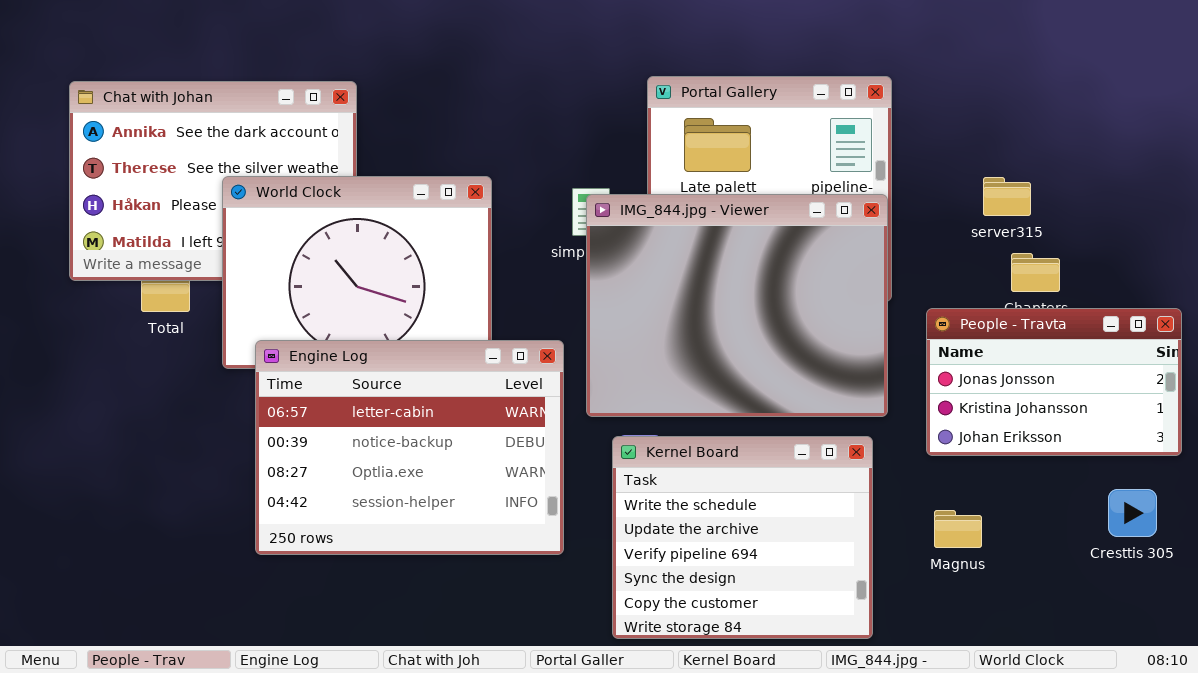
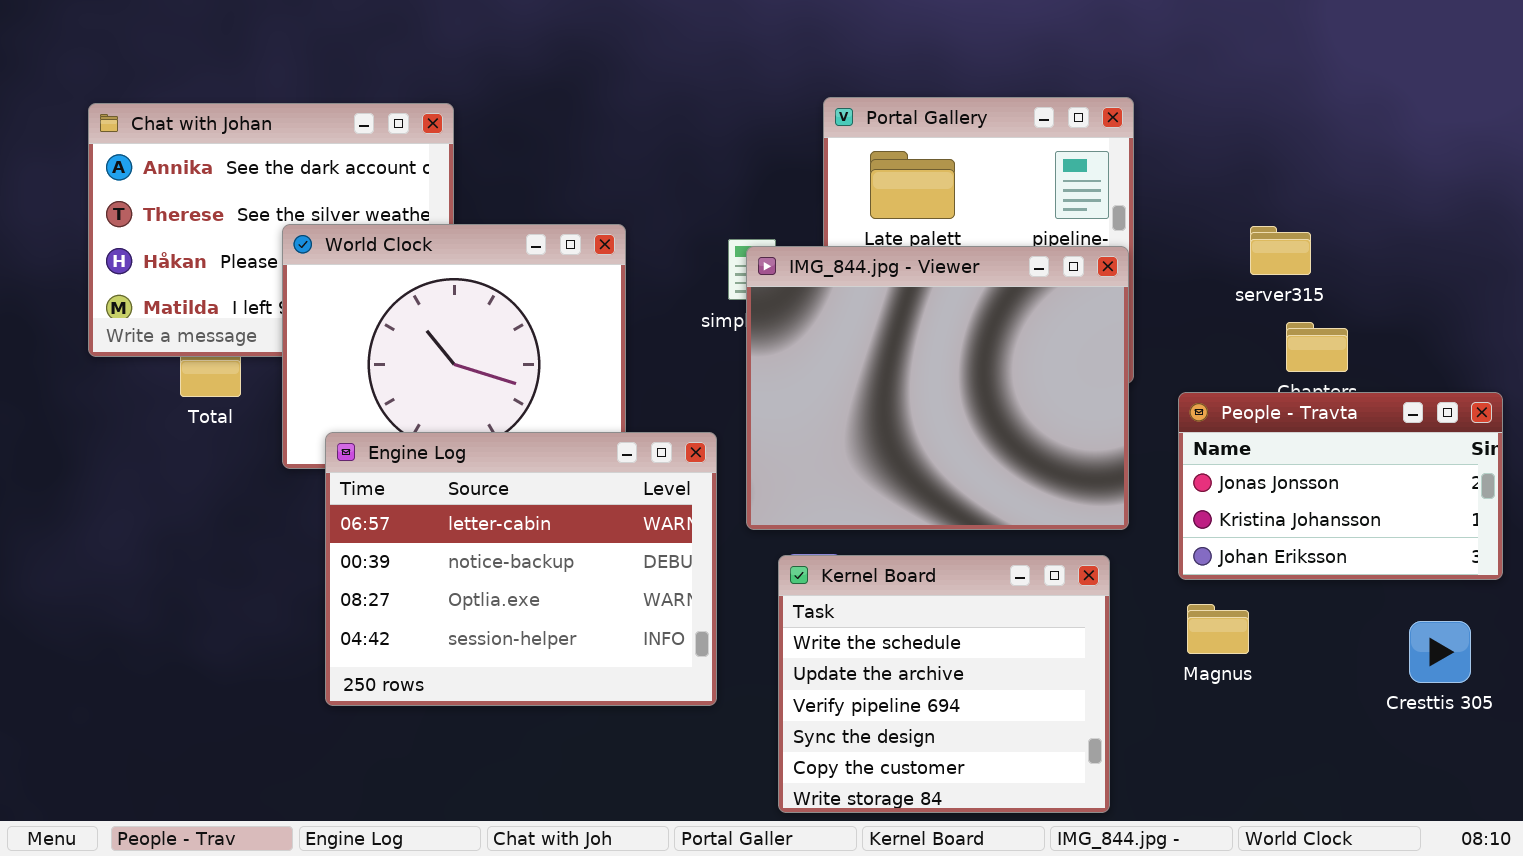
Magnus: [934,510,982,548] -> [1187,604,1249,654], moved

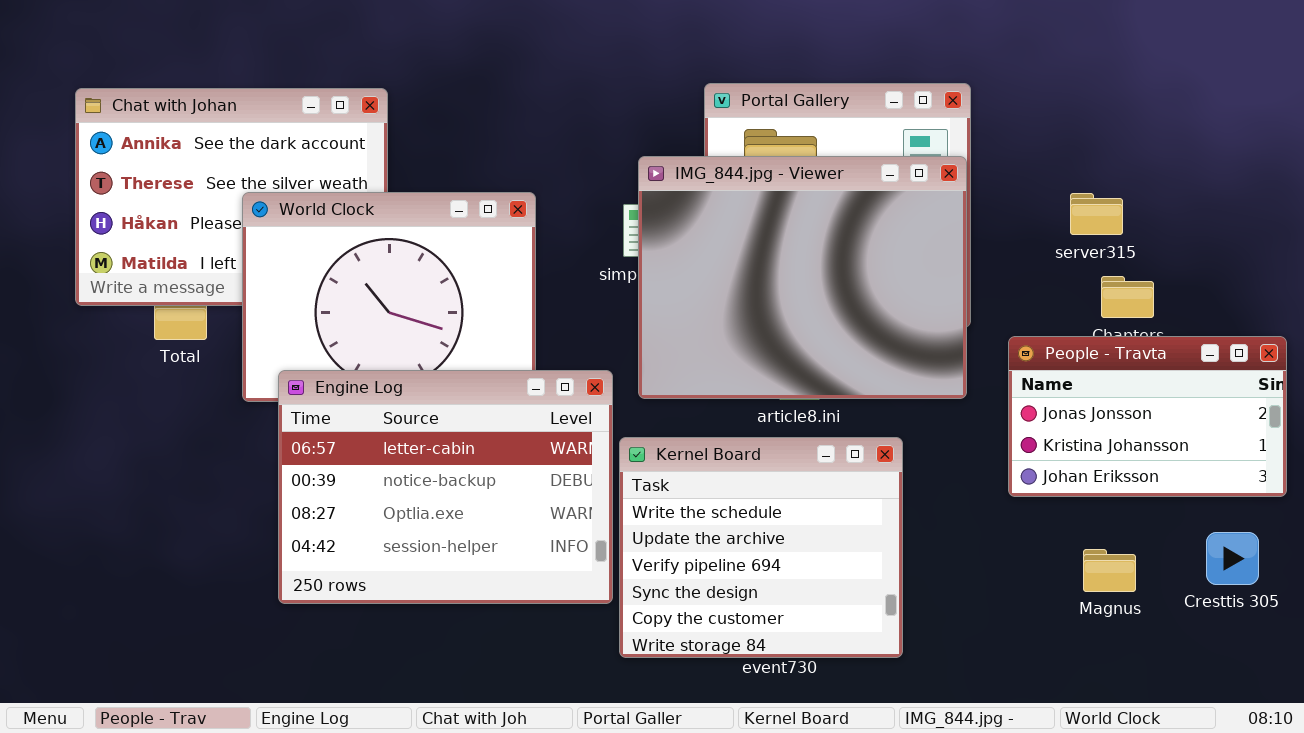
IMG_844.jpg - Viewer: [746,246,1129,530] -> [638,156,967,399], moved
Kernel Board: [778,555,1110,813] -> [619,437,903,658], moved
Magnus: [1187,604,1249,654] -> [1083,549,1136,592], moved

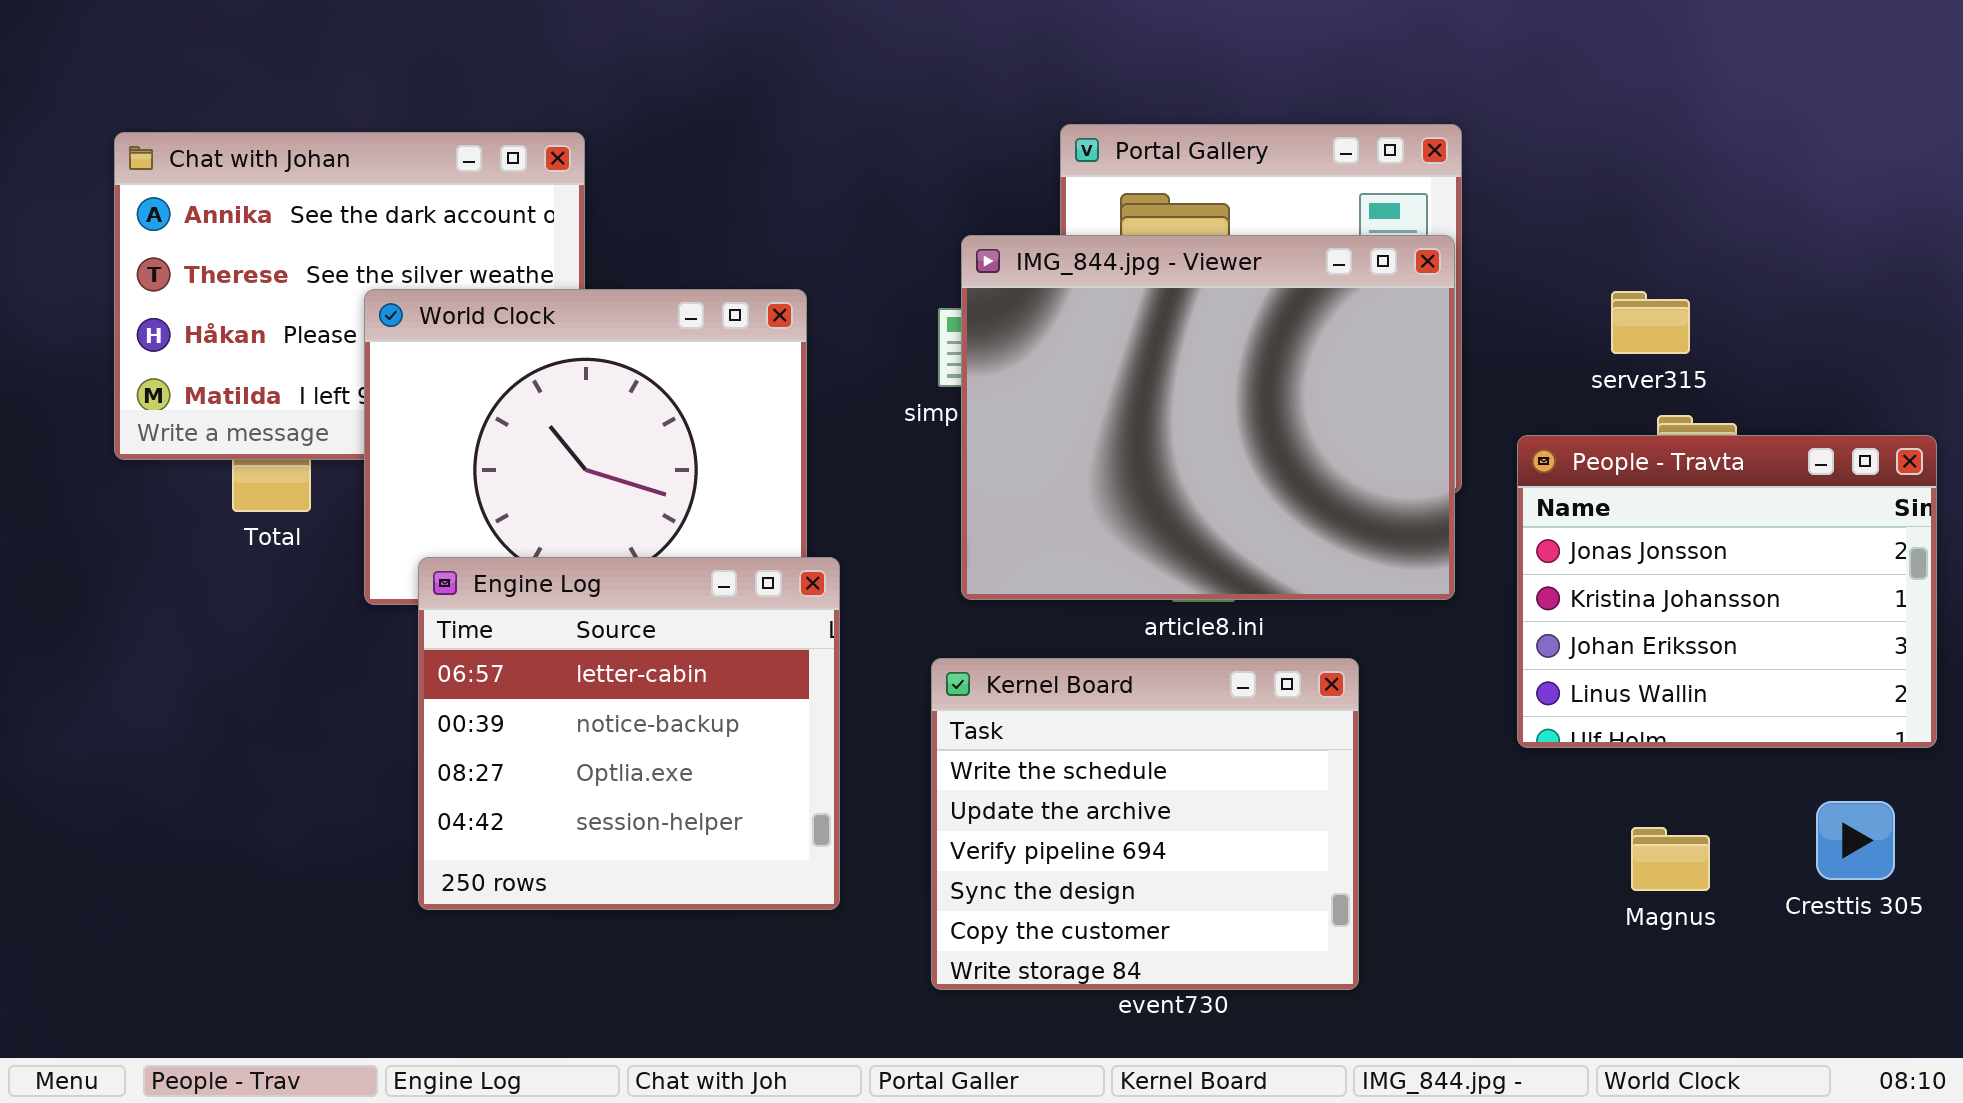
People - Travta: [1008,336,1287,497] -> [1517,435,1937,748], resized
Engine Log: [278,370,613,604] -> [418,557,840,910], resized

